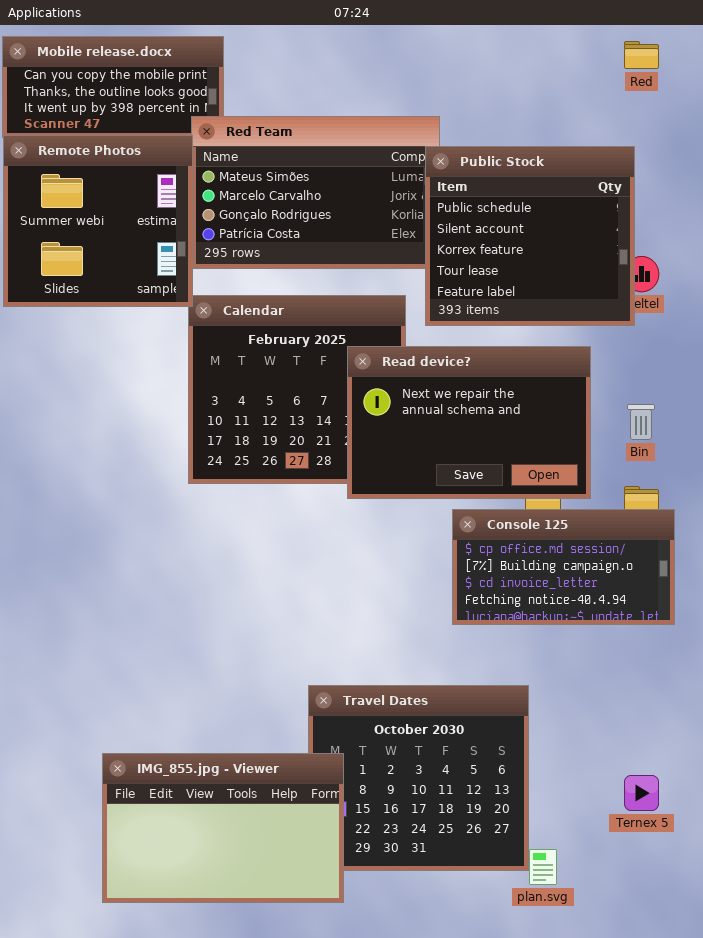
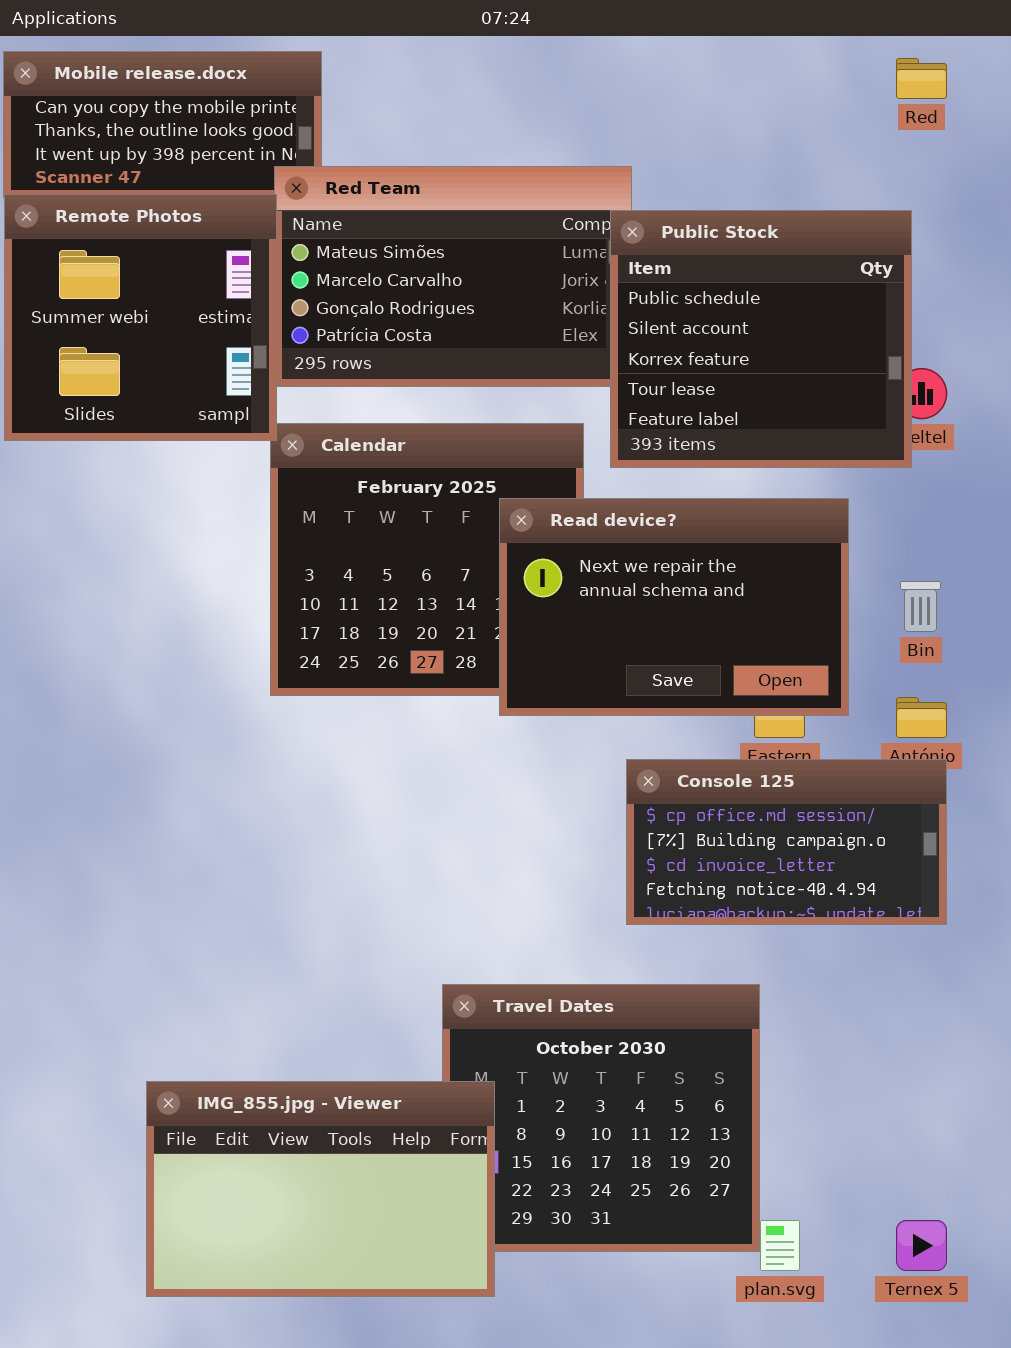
Console 125: [452,509,675,625] -> [626,759,947,925], moved
Ternex 5: [624,775,659,811] -> [896,1220,947,1271], moved

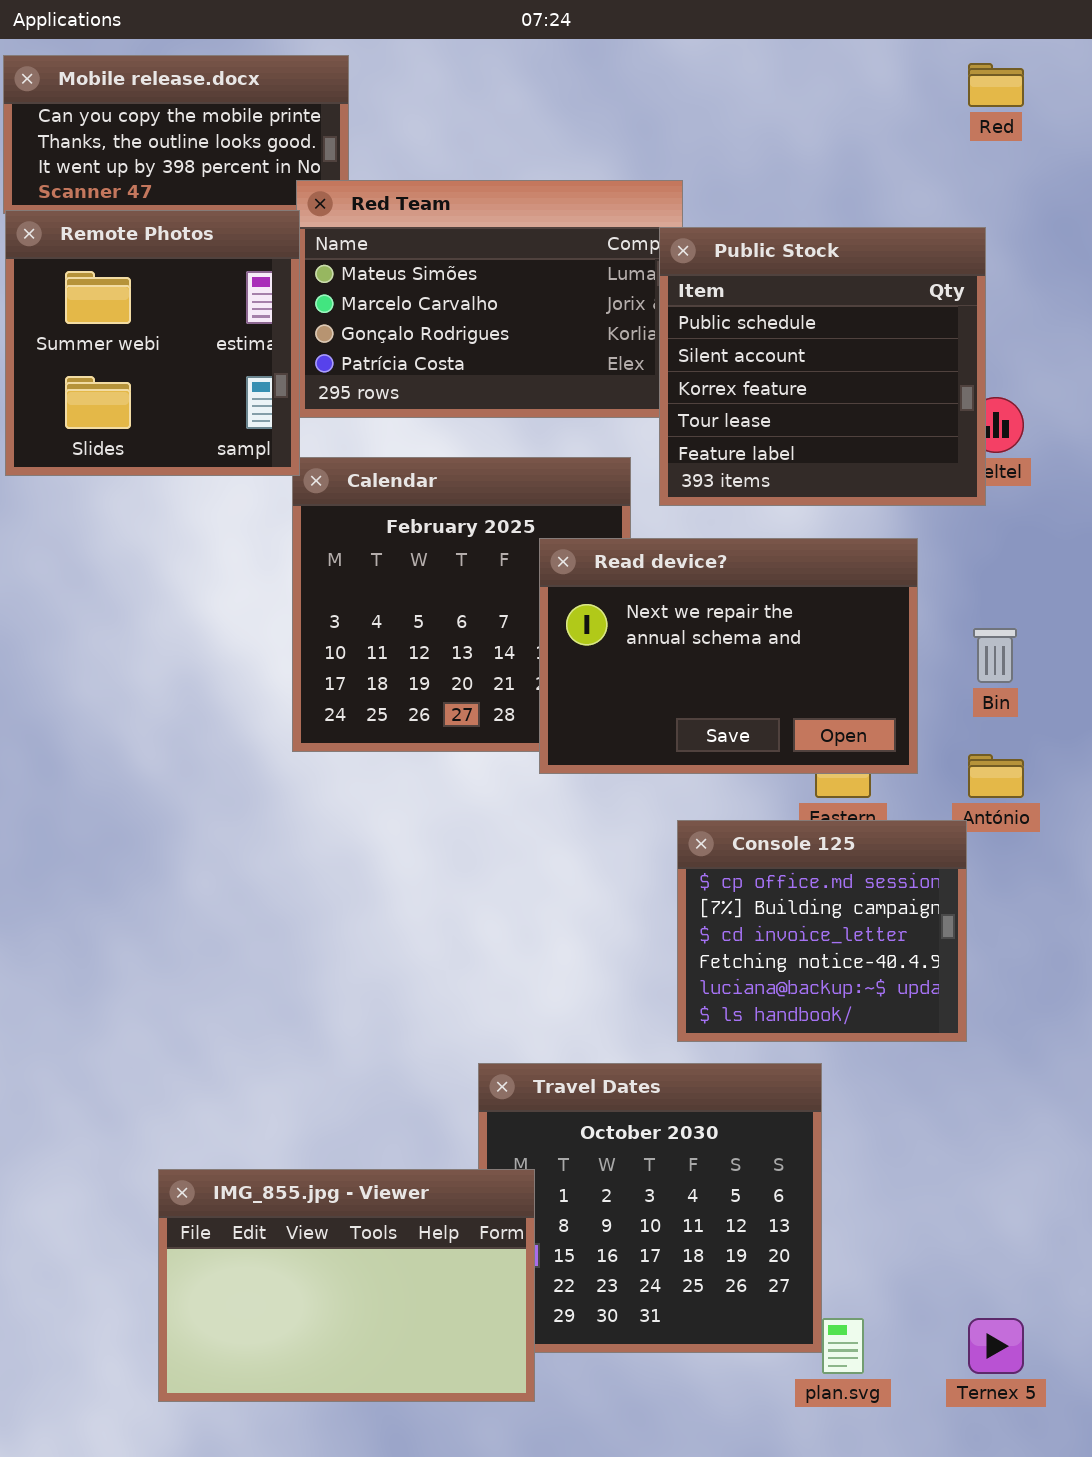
Console 125: [626,759,947,925] -> [677,820,967,1042], resized

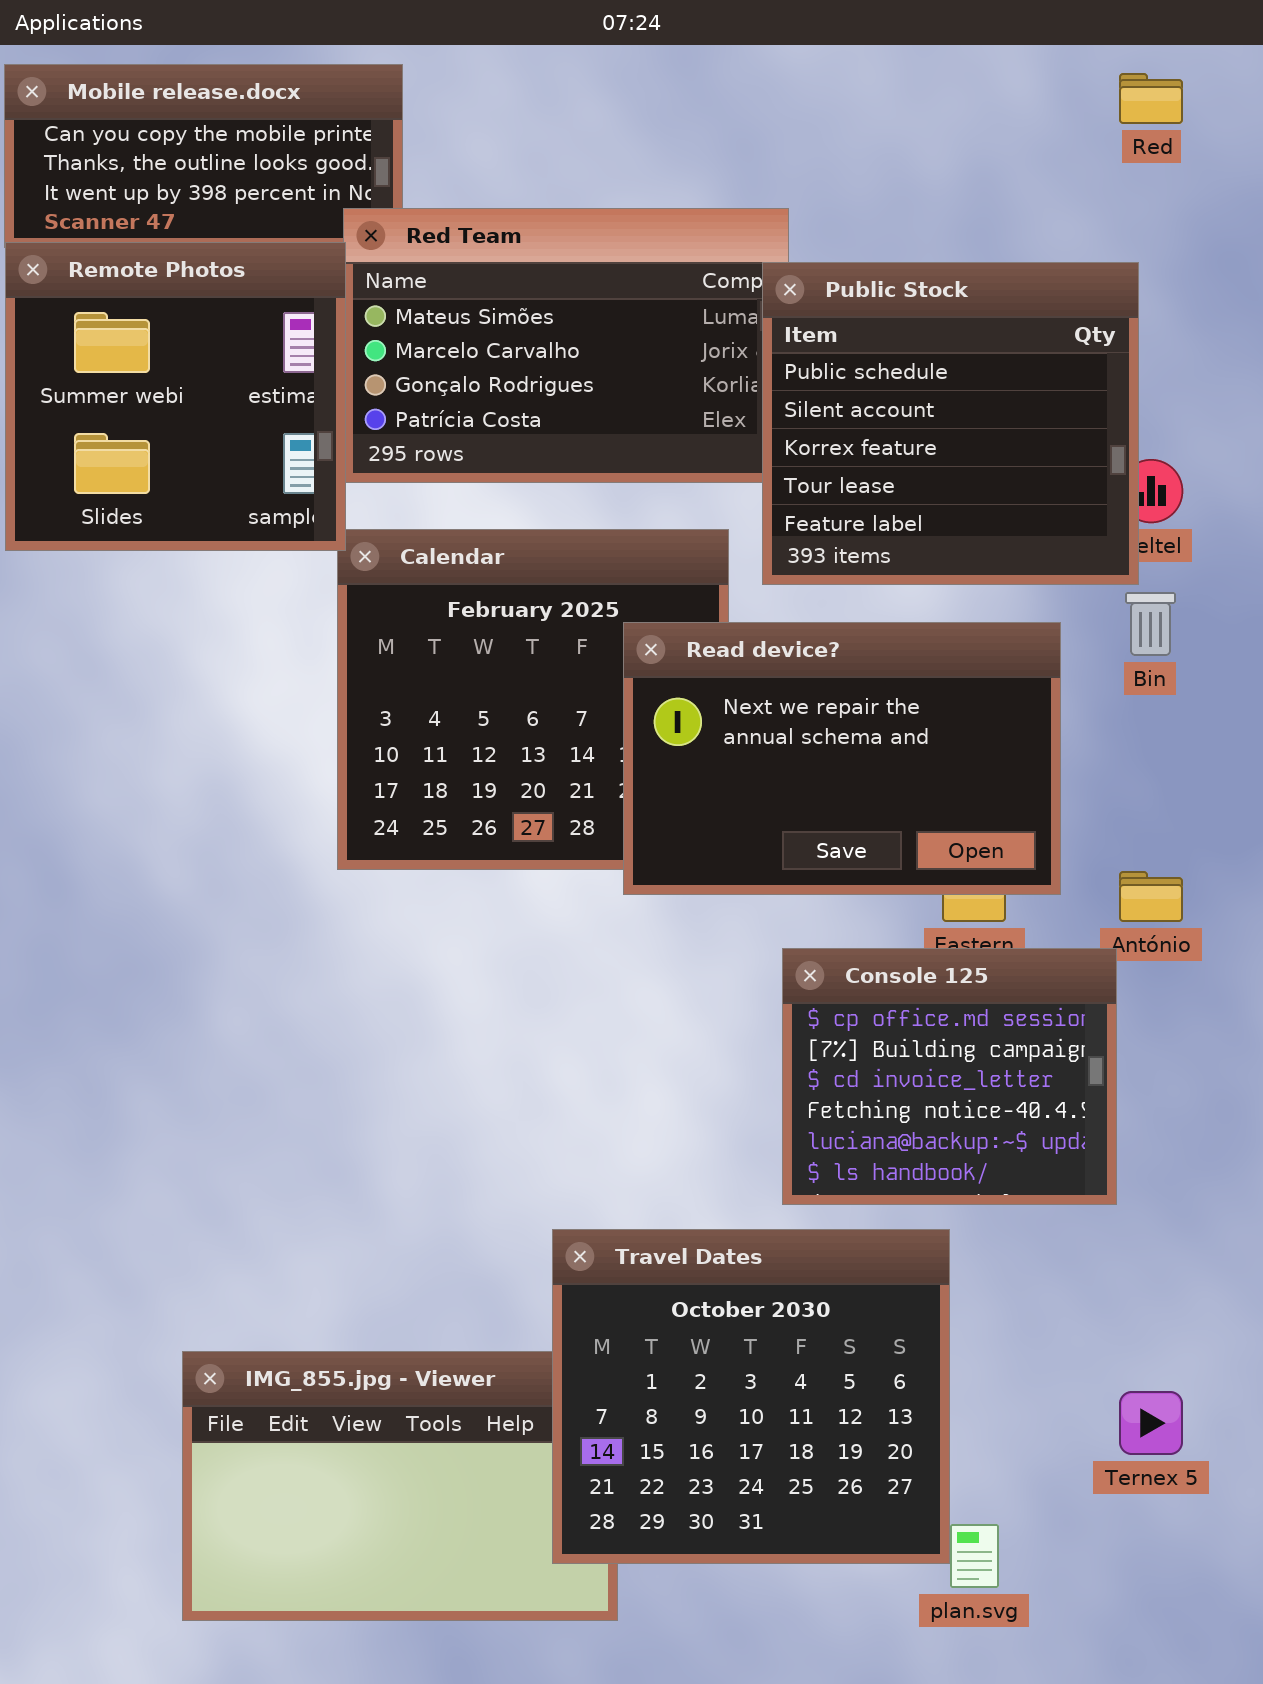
Bin: [973,628,1017,683] -> [1125,592,1176,656], moved
Travel Dates: [478,1063,822,1353] -> [552,1229,950,1564], raised
Ternex 5: [968,1318,1024,1374] -> [1119,1391,1183,1455], moved

